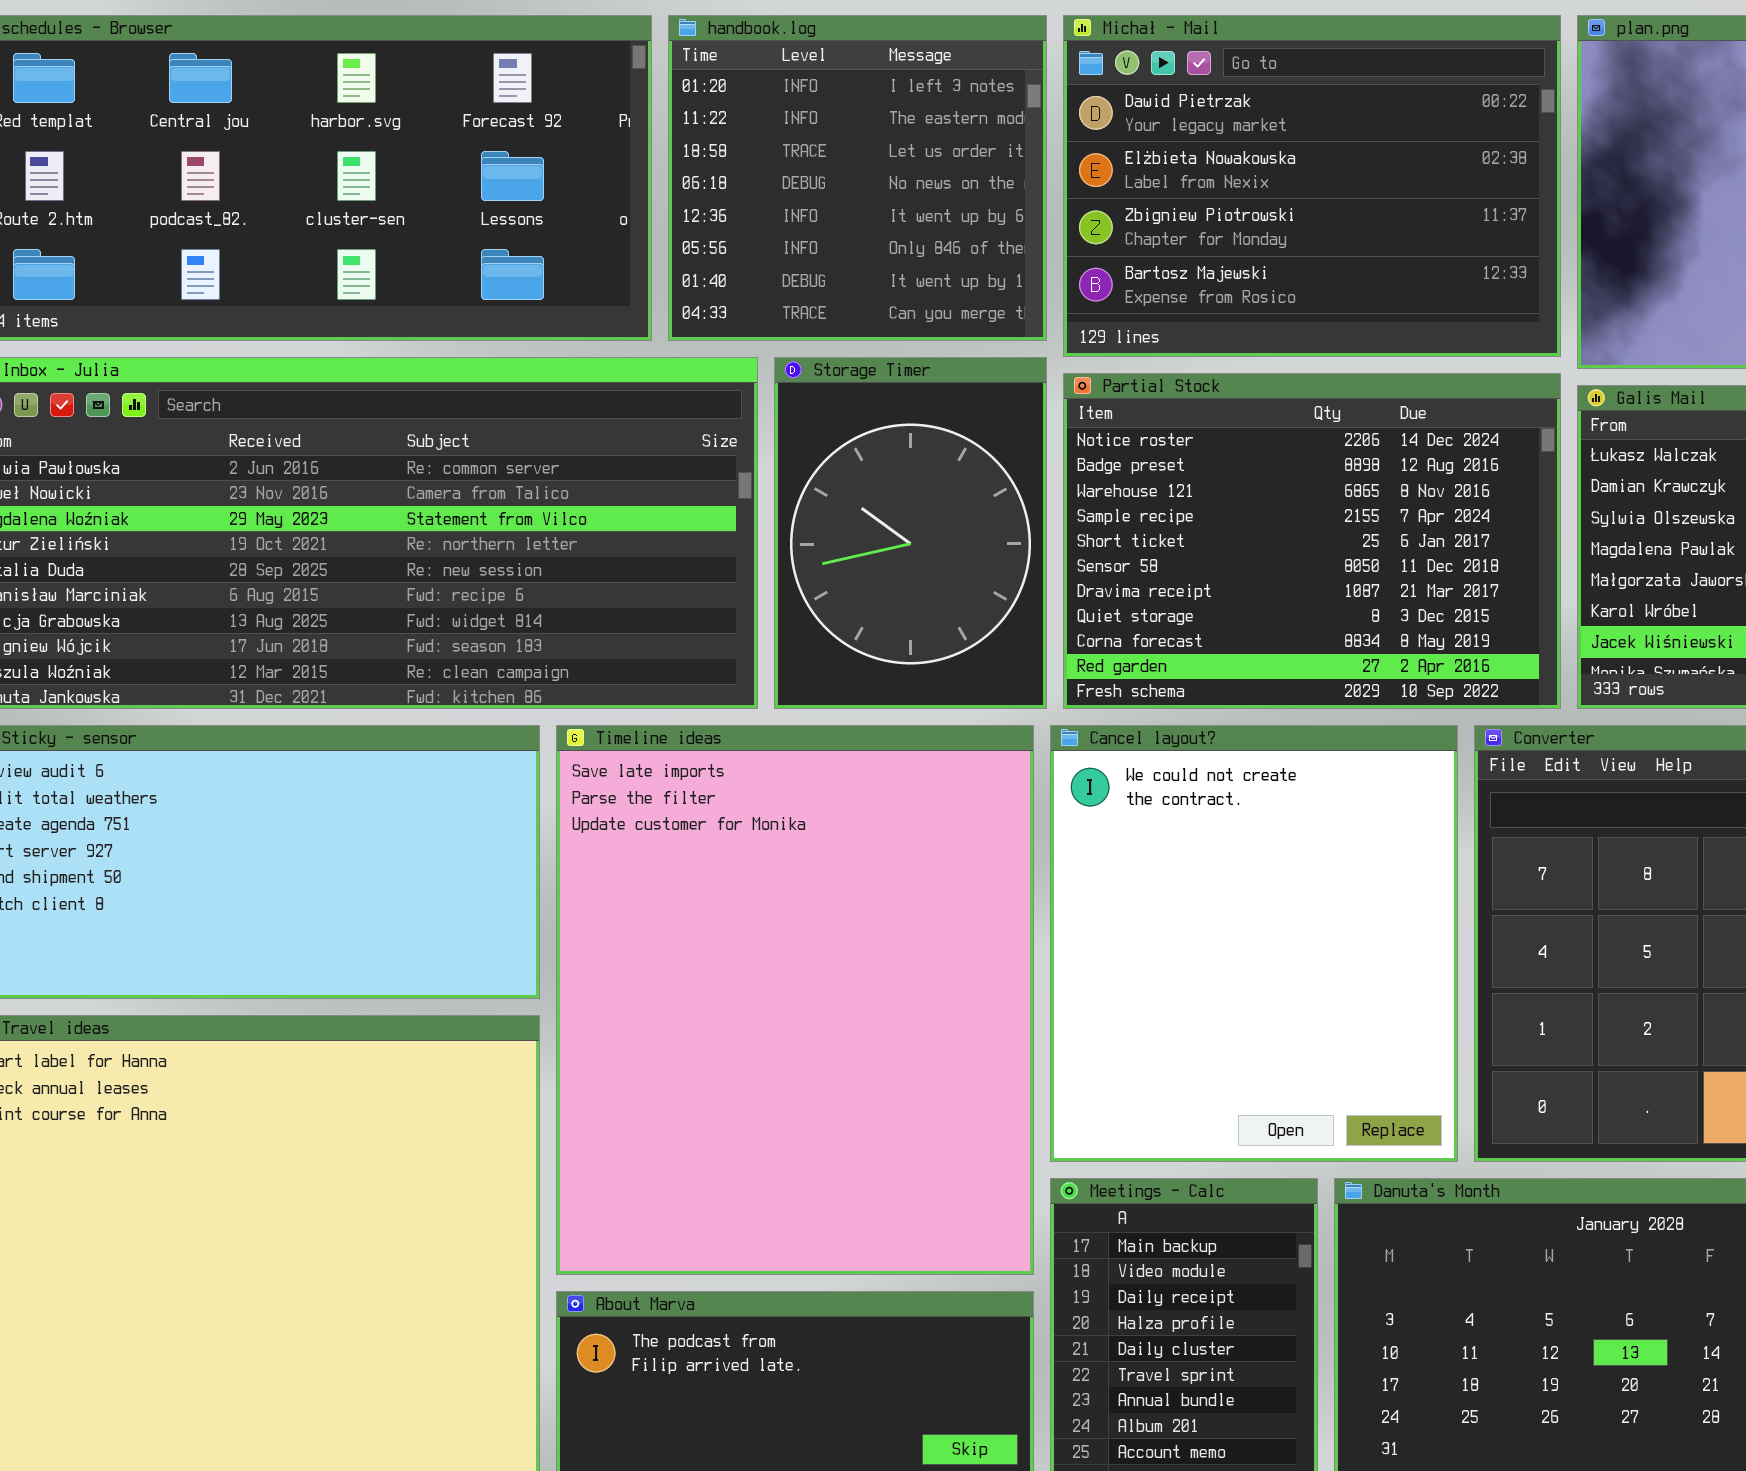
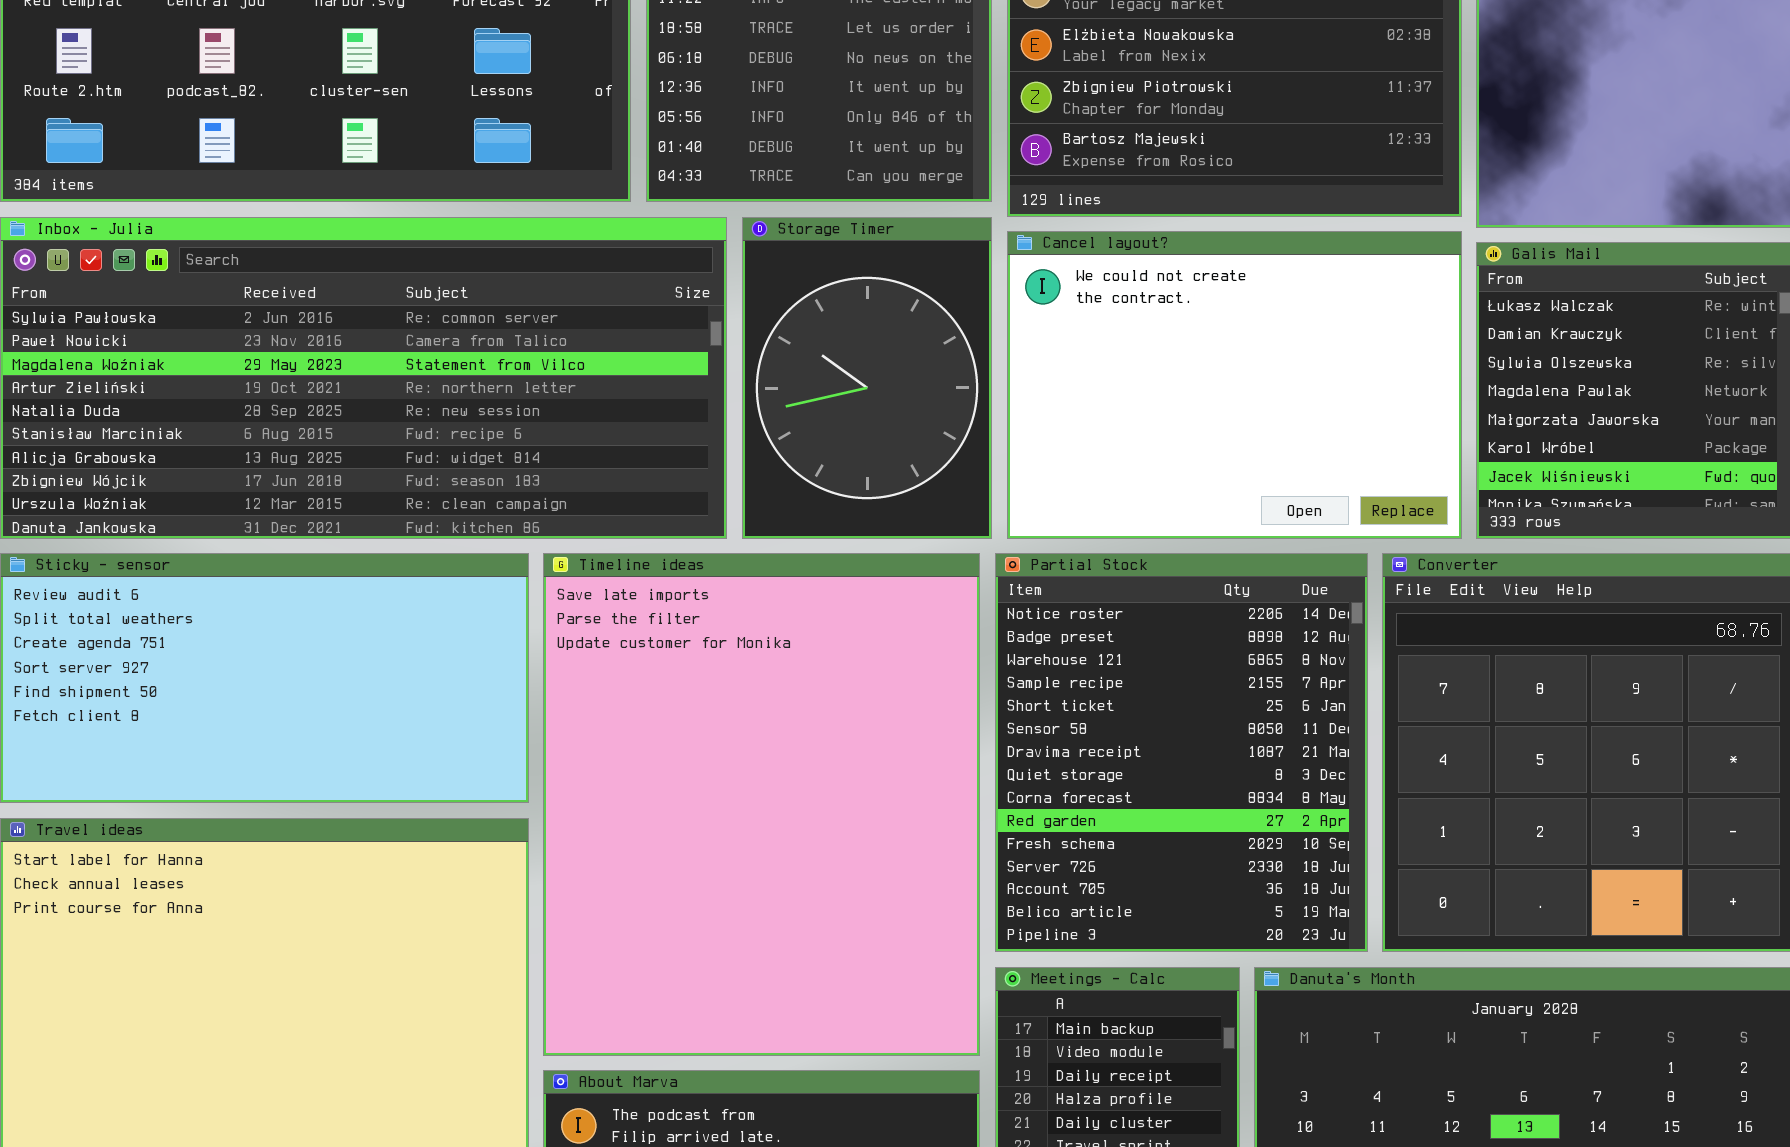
Partial Stock: [1063,373,1561,709] -> [995,553,1368,952], moved, resized
Cancel layout?: [1050,725,1458,1162] -> [1007,231,1462,539], moved, resized

